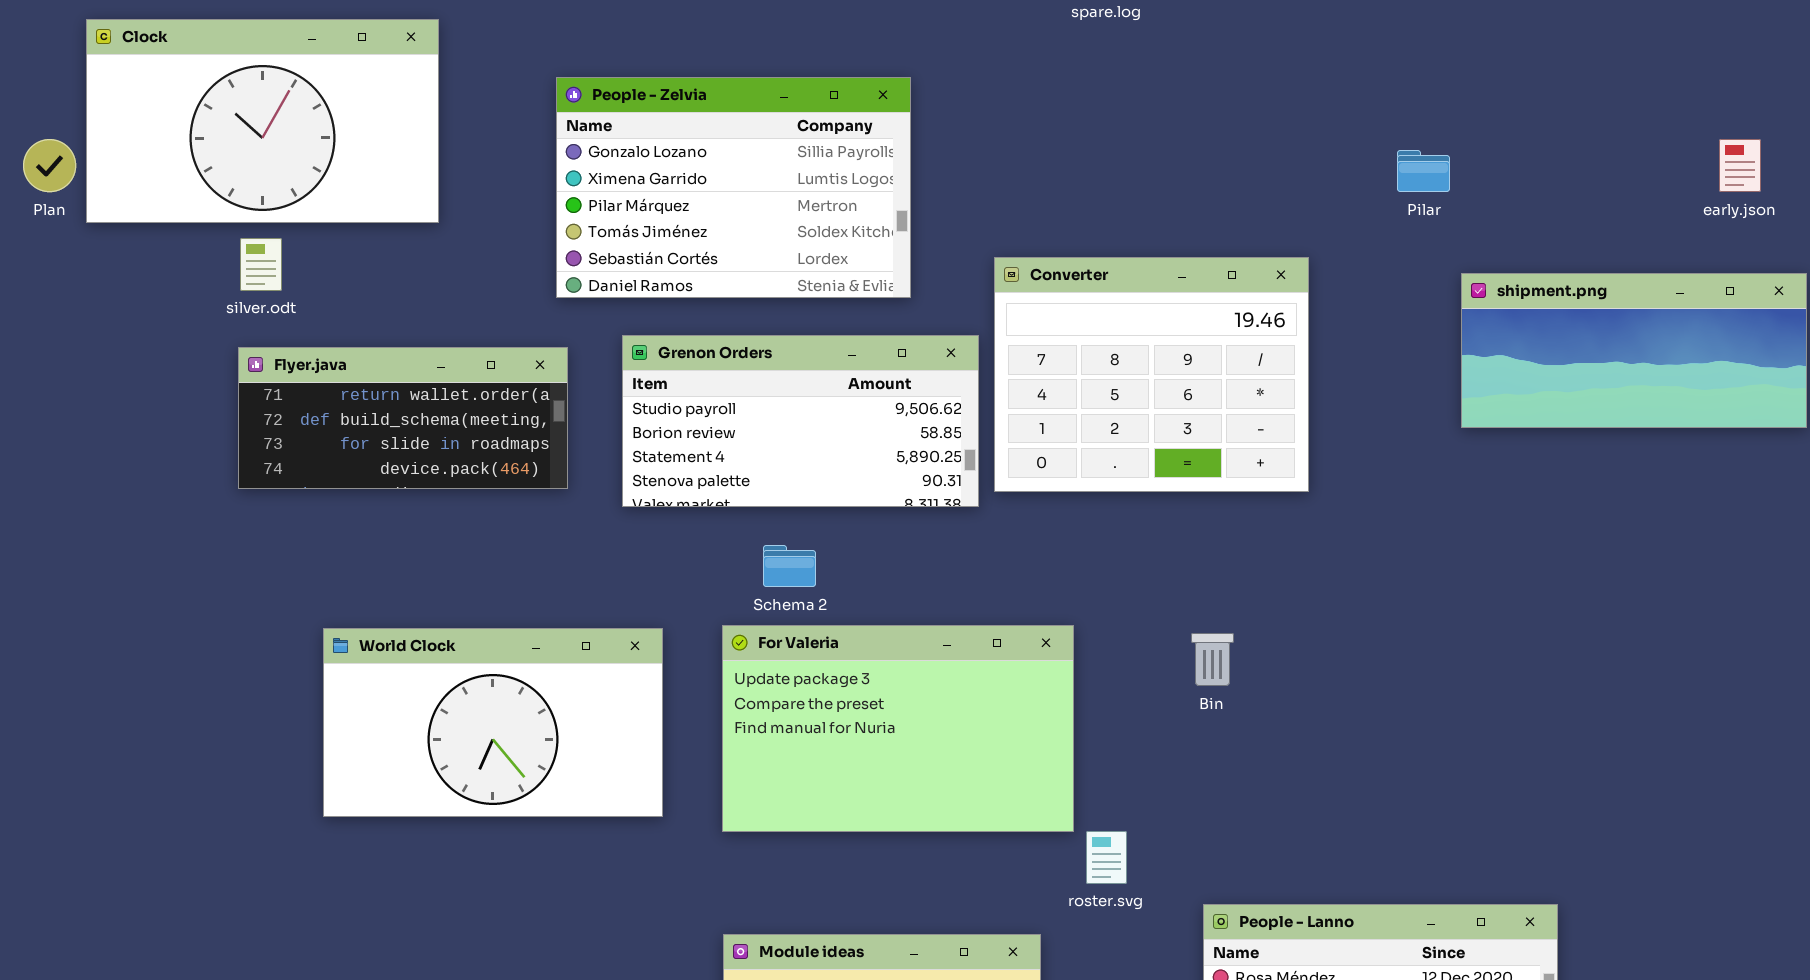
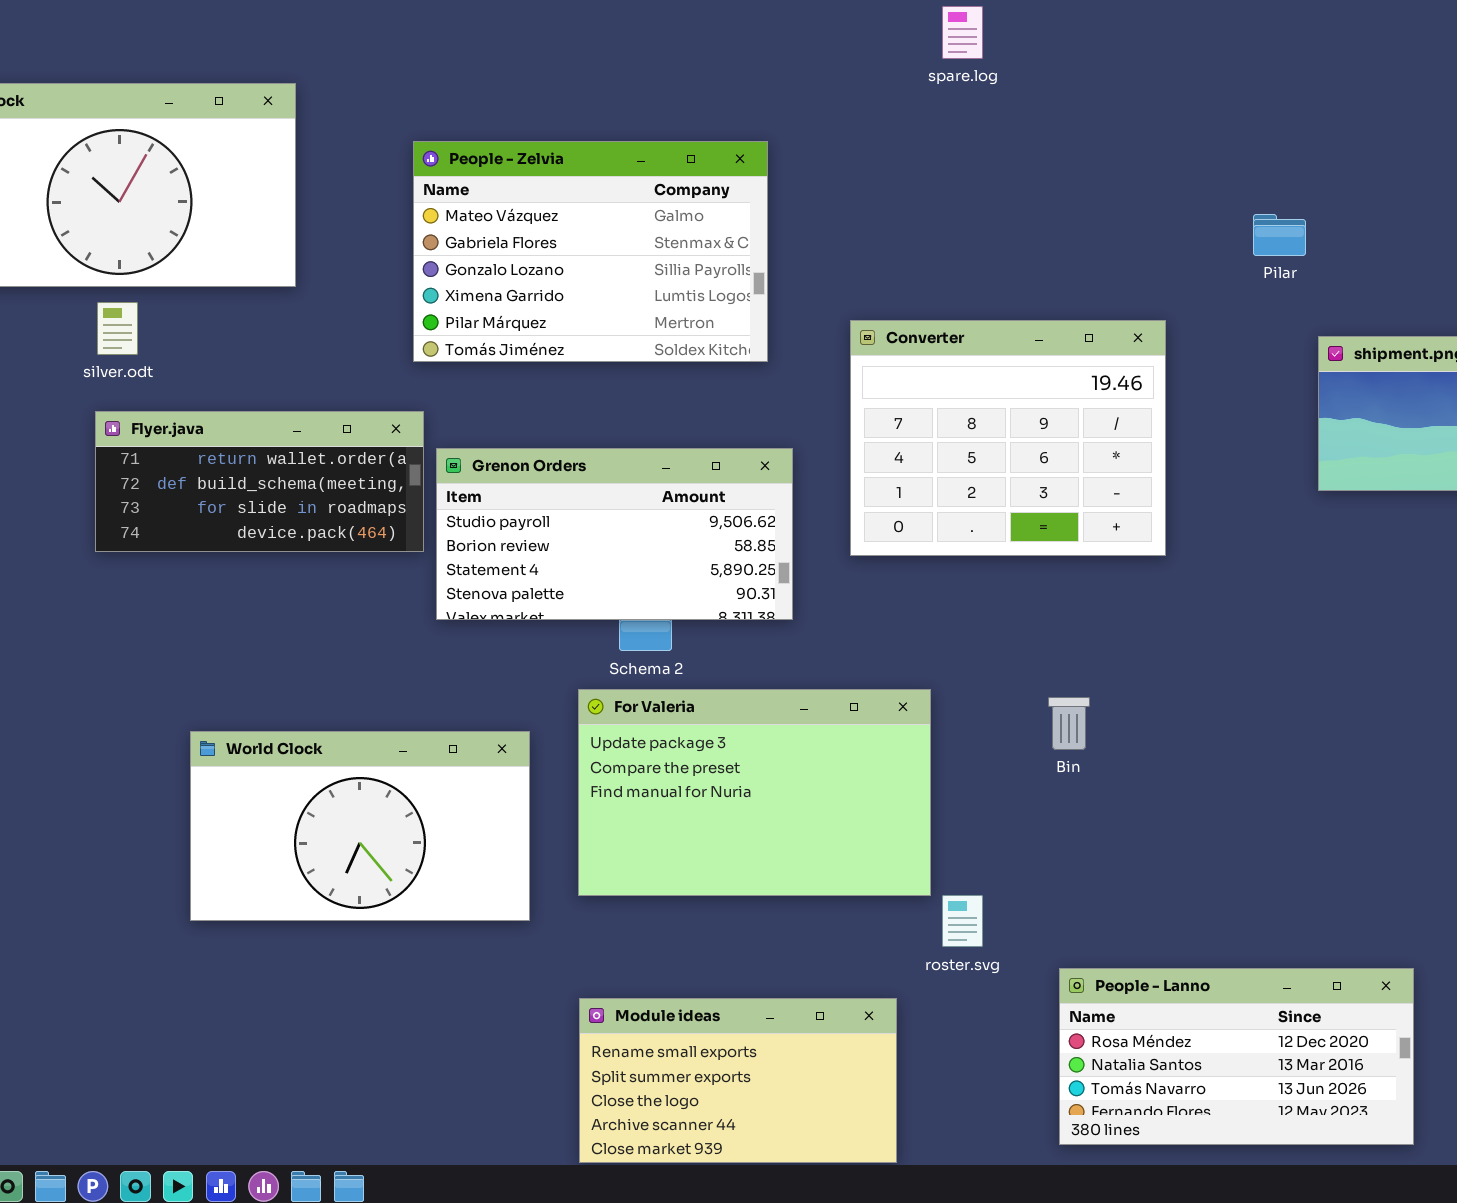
People - Zelvia: [556,77,911,298] -> [413,141,768,362], scrolled up 2 rows
Grenon Orders: [622,335,979,507] -> [436,448,793,620], moved
World Clock: [323,628,663,817] -> [190,731,530,921], moved

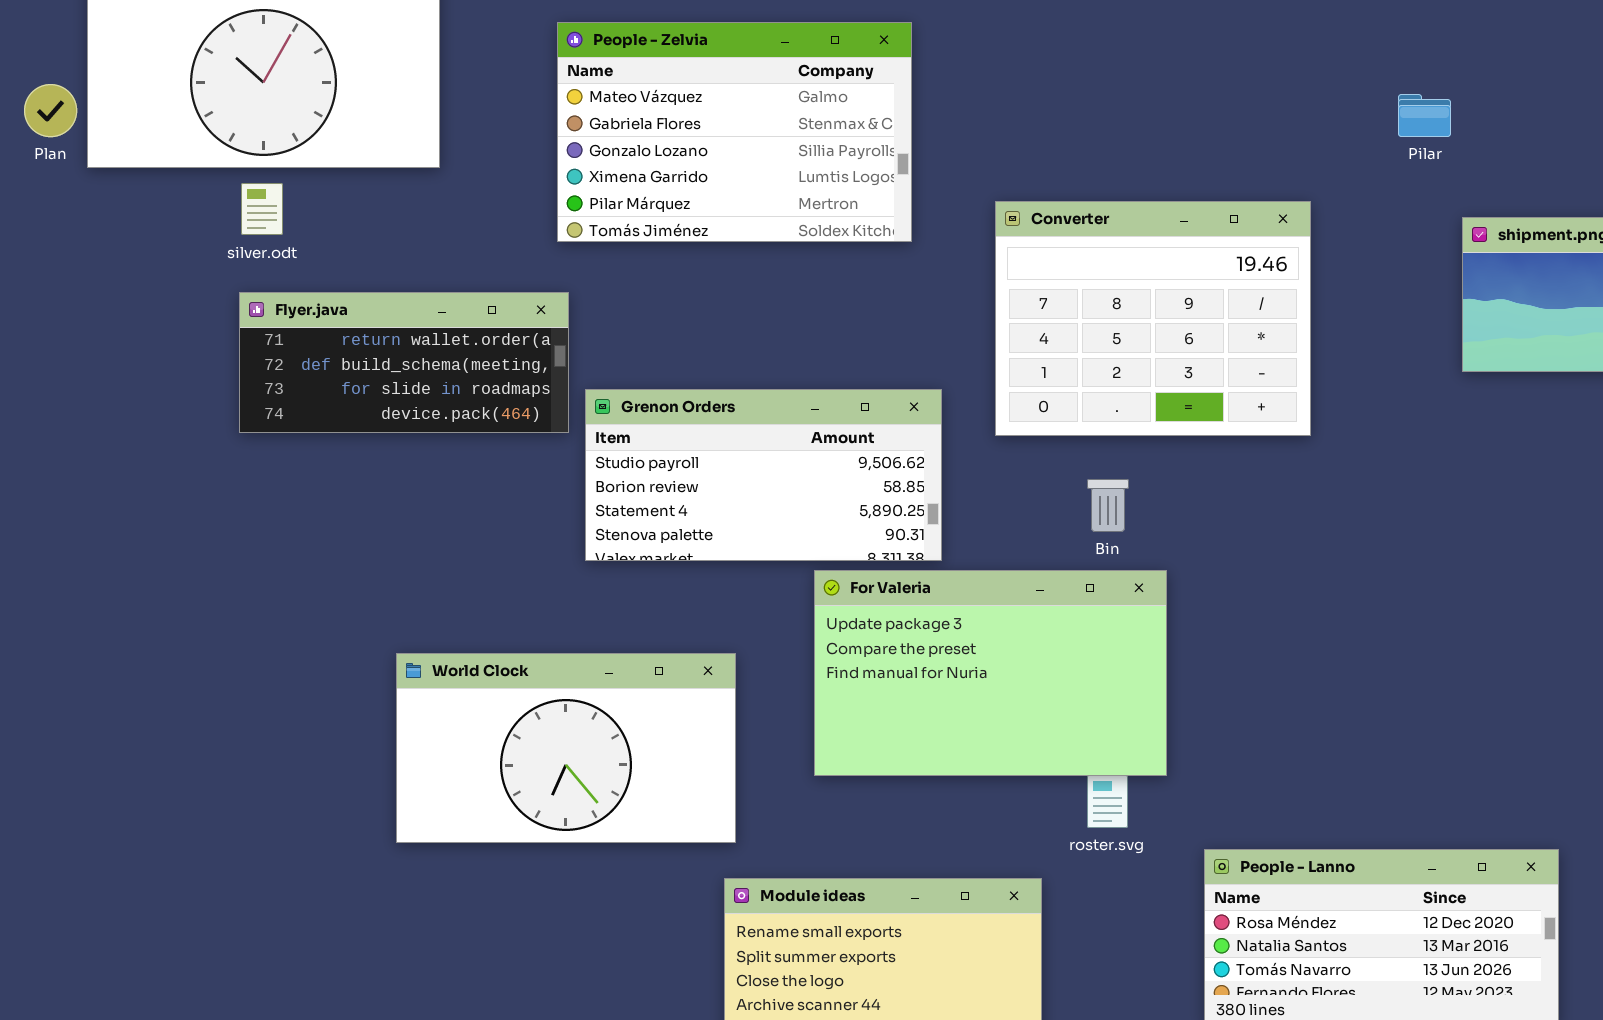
Grenon Orders: [436,448,793,620] -> [585,389,942,561], moved
For Valeria: [578,689,931,896] -> [814,570,1167,776], moved
Bin: [1048,697,1090,750] -> [1087,479,1129,532], moved
World Clock: [190,731,530,921] -> [396,653,736,843], moved

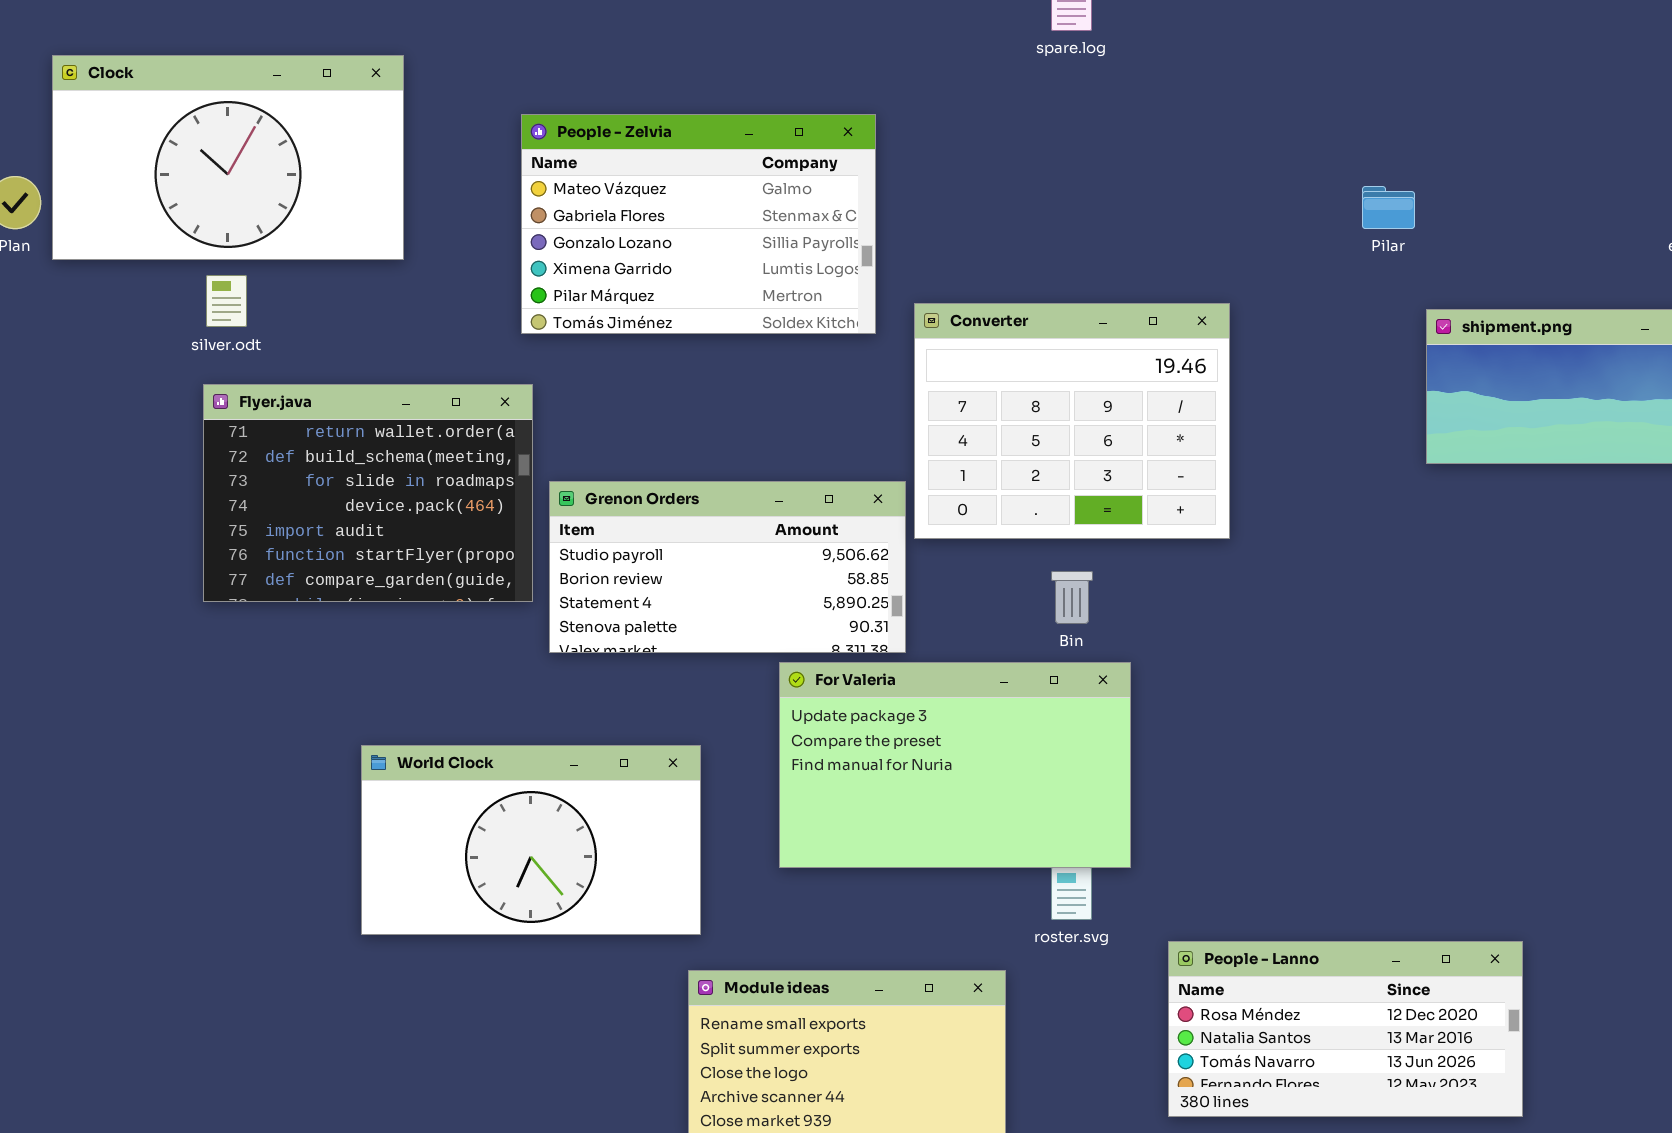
Converter: [995,201,1311,436] -> [914,303,1230,539], moved
Flyer.java: [239,292,569,433] -> [203,384,533,602], resized

